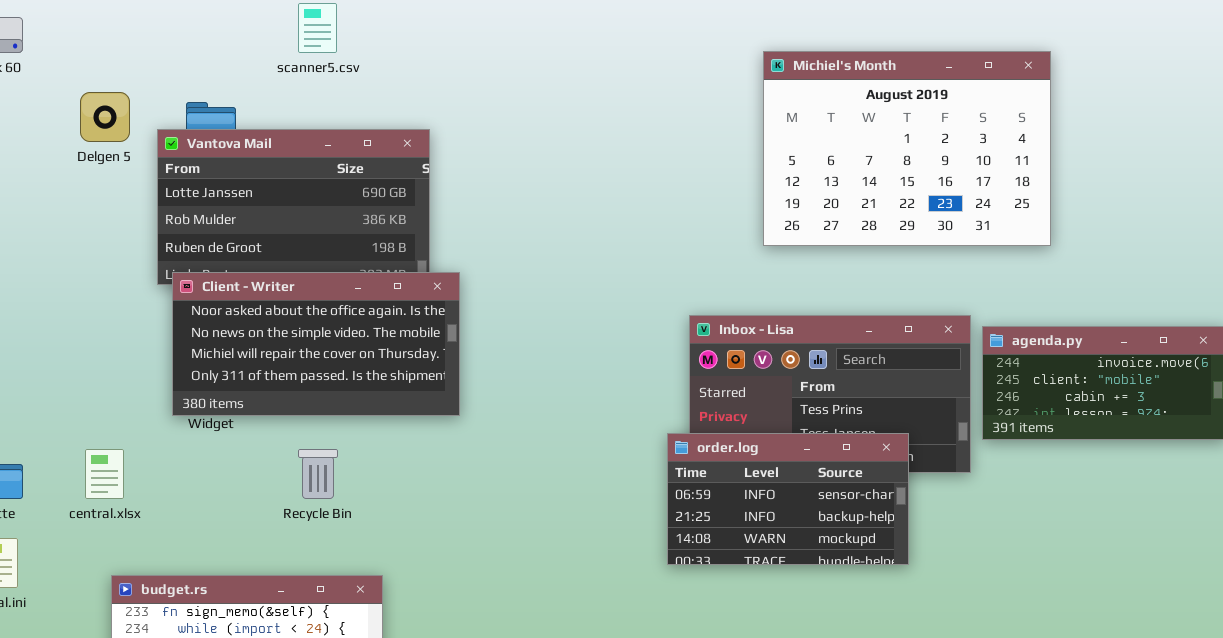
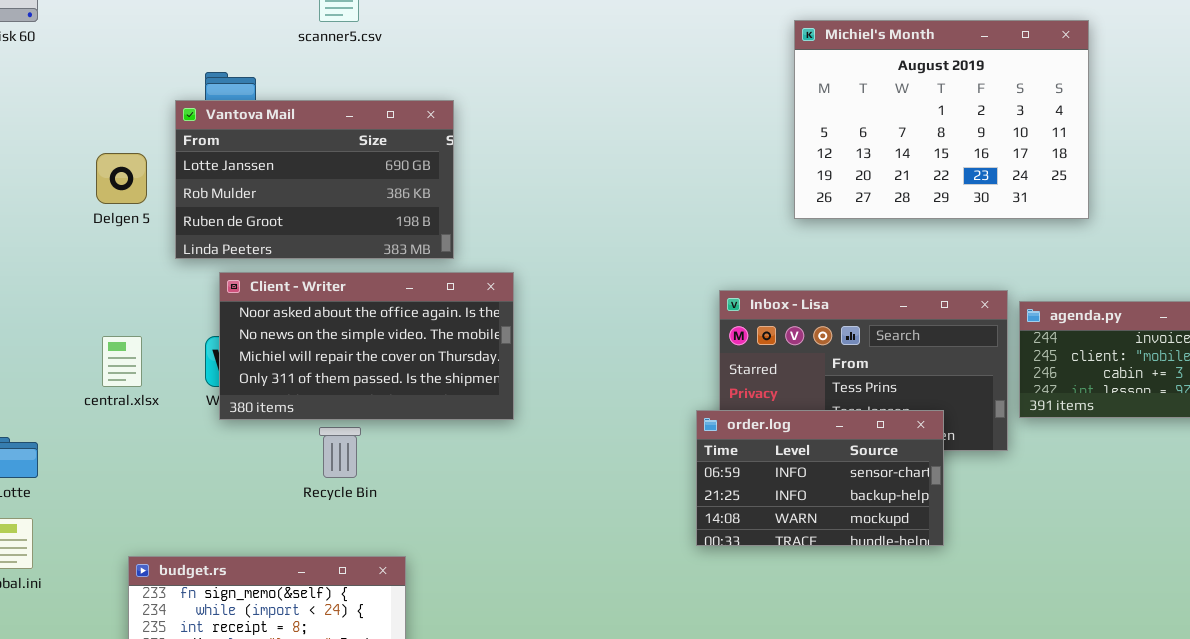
Delgen 5: [80,92,130,142] -> [96,153,147,204], moved
Client - Writer: [172,272,460,416] -> [219,272,514,420], moved
central.xlsx: [85,449,124,499] -> [102,336,142,387], moved

